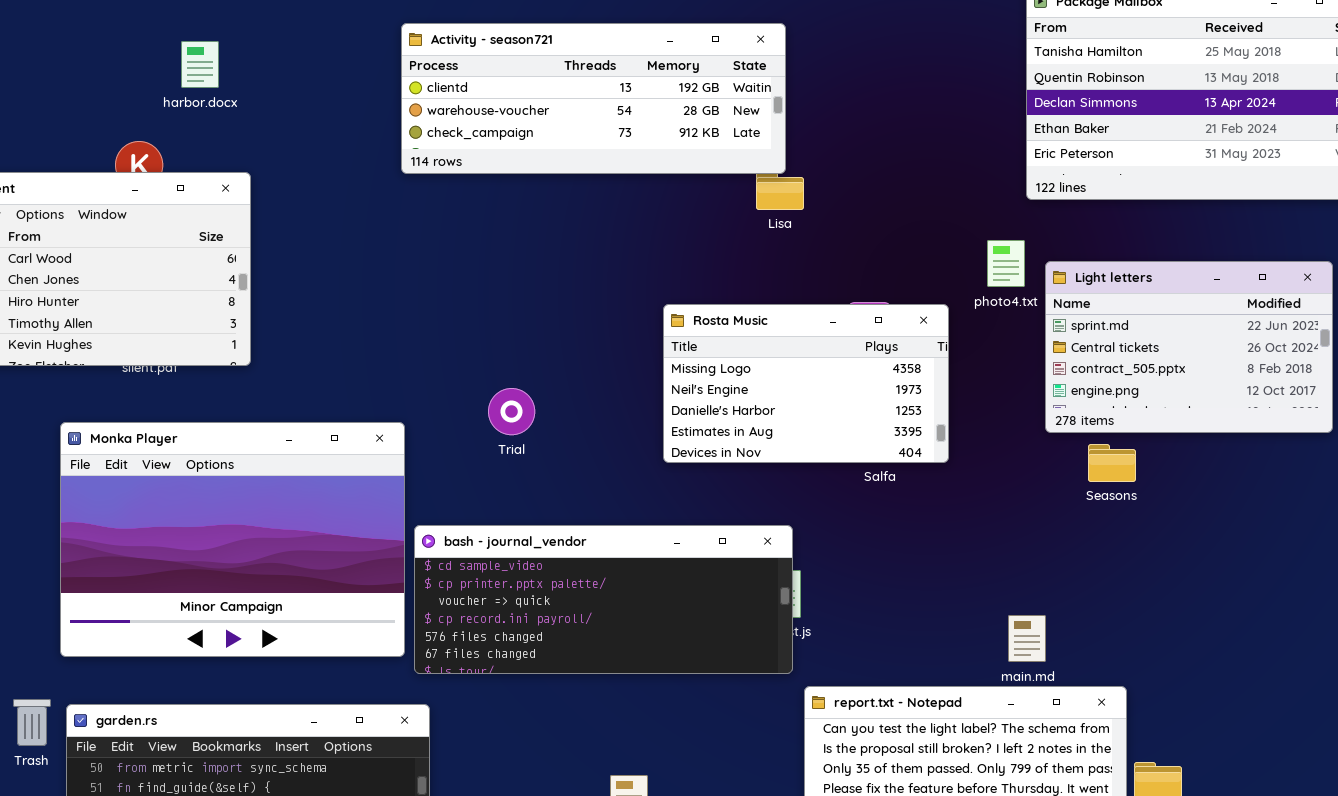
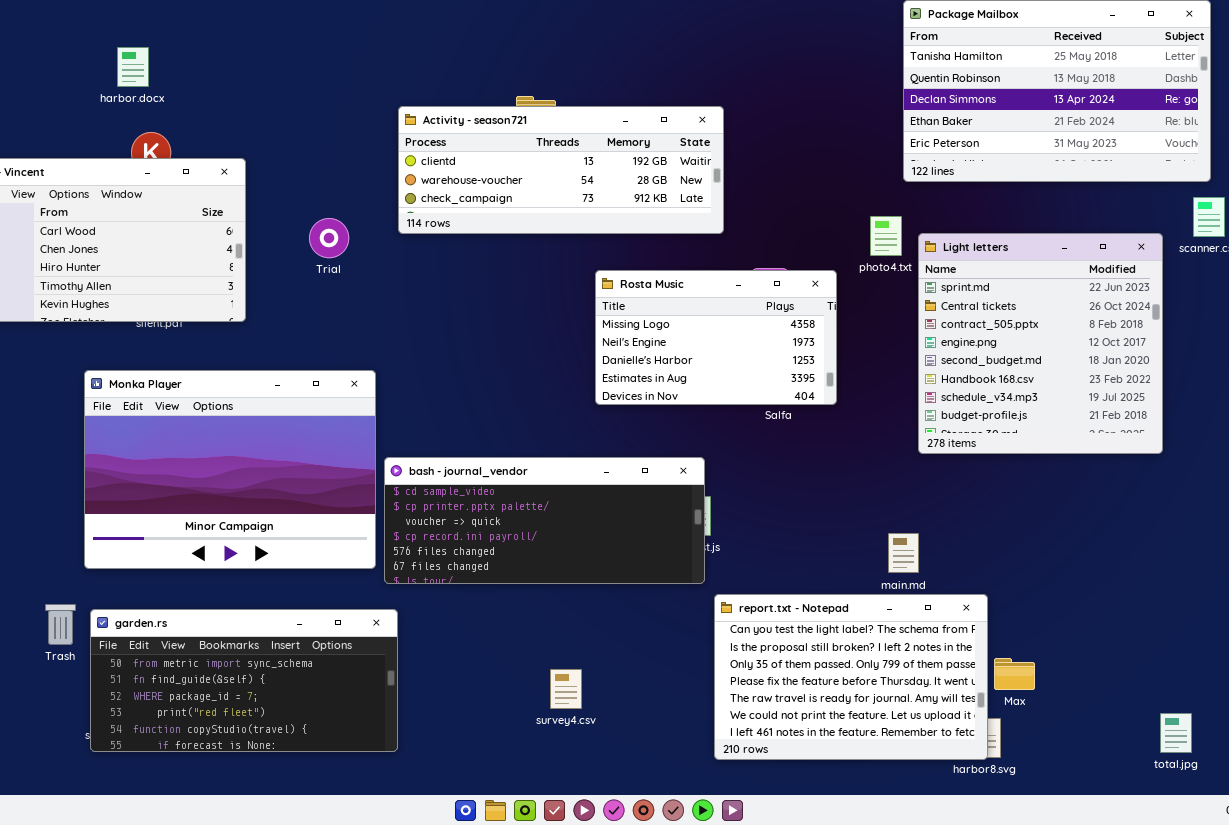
Activity - season721: [401,23,786,174] -> [398,106,724,234], moved
harbor.docx: [181,41,219,88] -> [117,47,149,87], moved
Light letters: [1045,261,1333,433] -> [918,233,1163,454], resized
Trial: [488,388,535,435] -> [309,218,349,258], moved

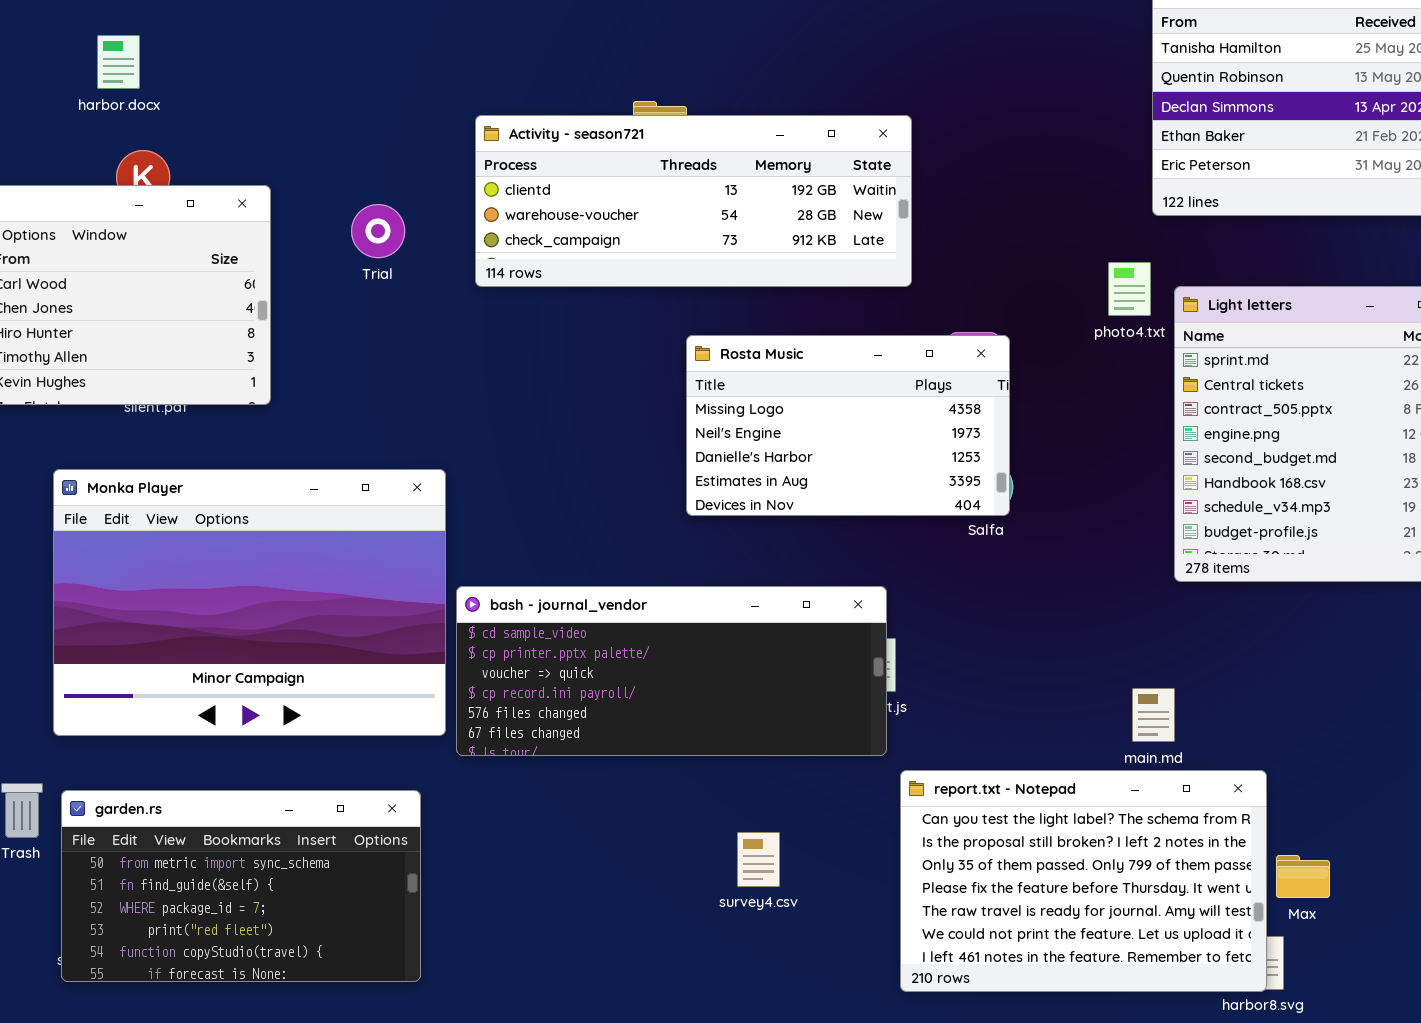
Trial: [309,218,349,258] -> [351,204,405,258], moved
Rosta Music: [595,270,837,405] -> [686,335,1010,516], moved
garden.rs: [90,609,398,752] -> [61,790,421,982], resized
survey4.csv: [550,669,582,709] -> [737,832,780,887], moved

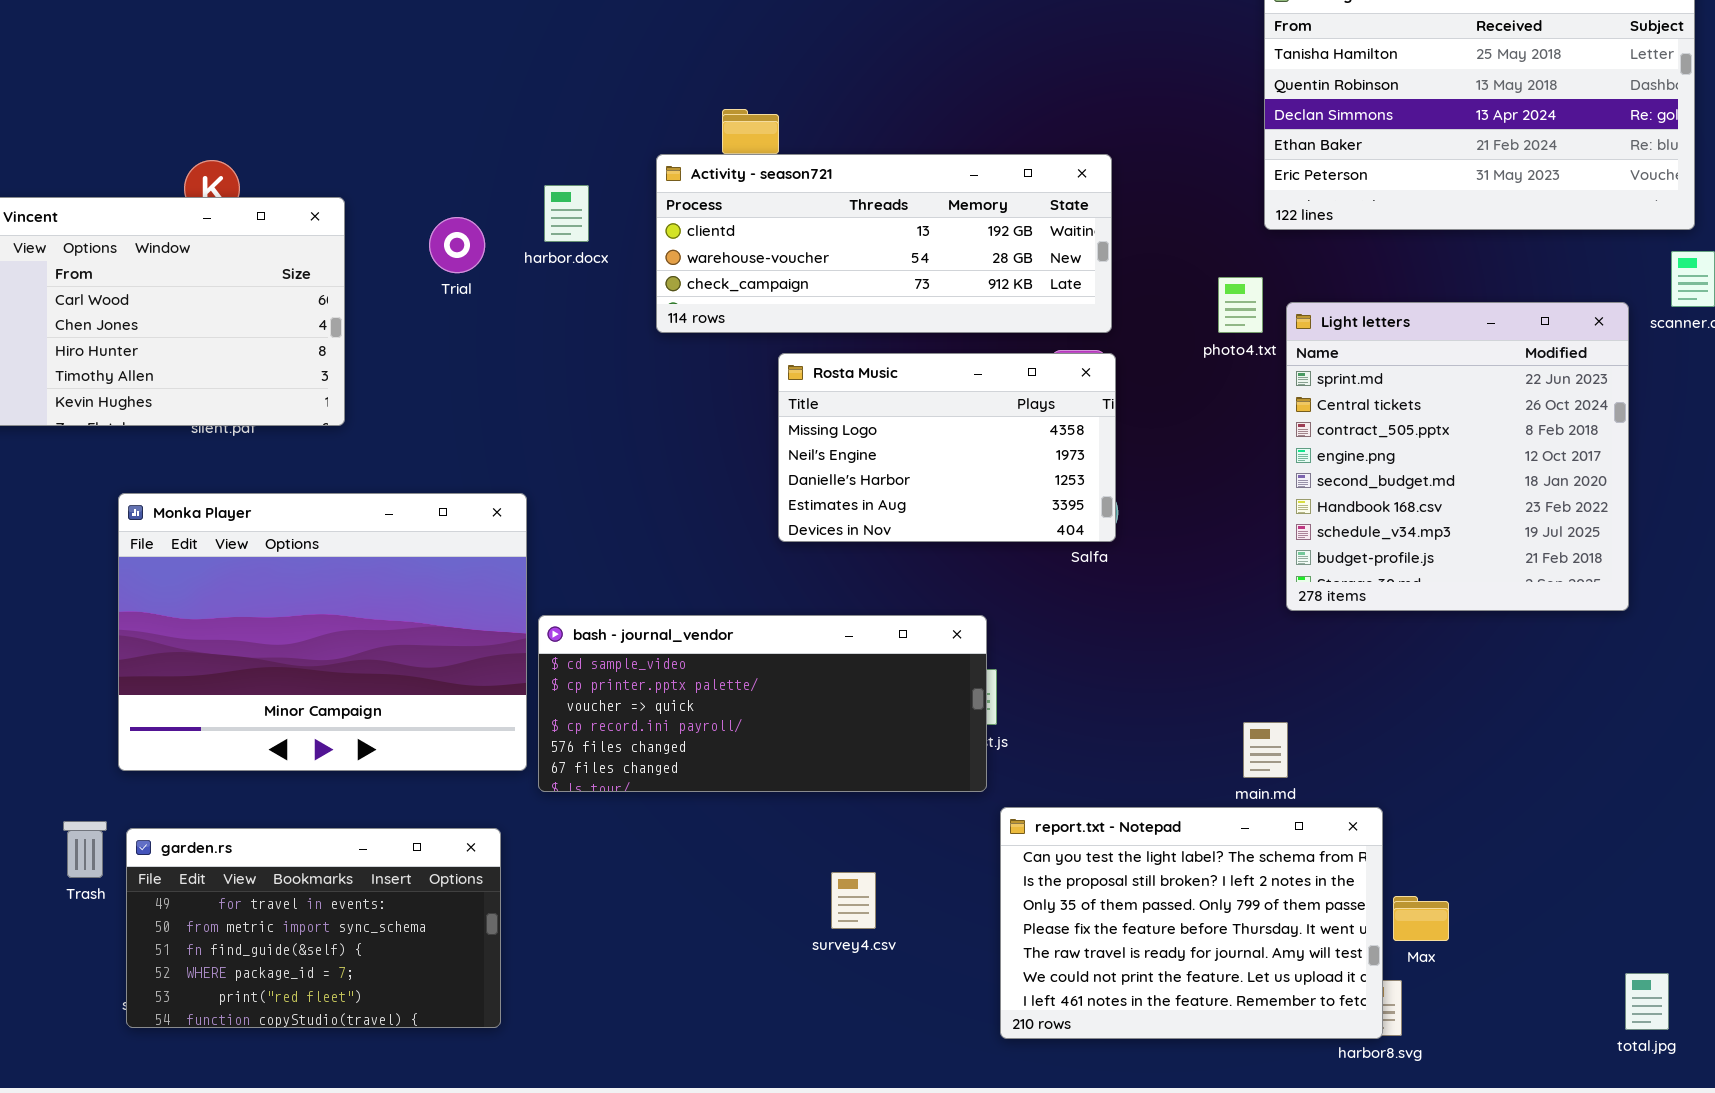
harbor.docx: [97,35,140,89] -> [544,185,589,242], moved
Activity - season721: [475,115,912,287] -> [656,154,1112,333], moved
garden.rs: [61,790,421,982] -> [126,828,501,1028], scrolled up 1 row

